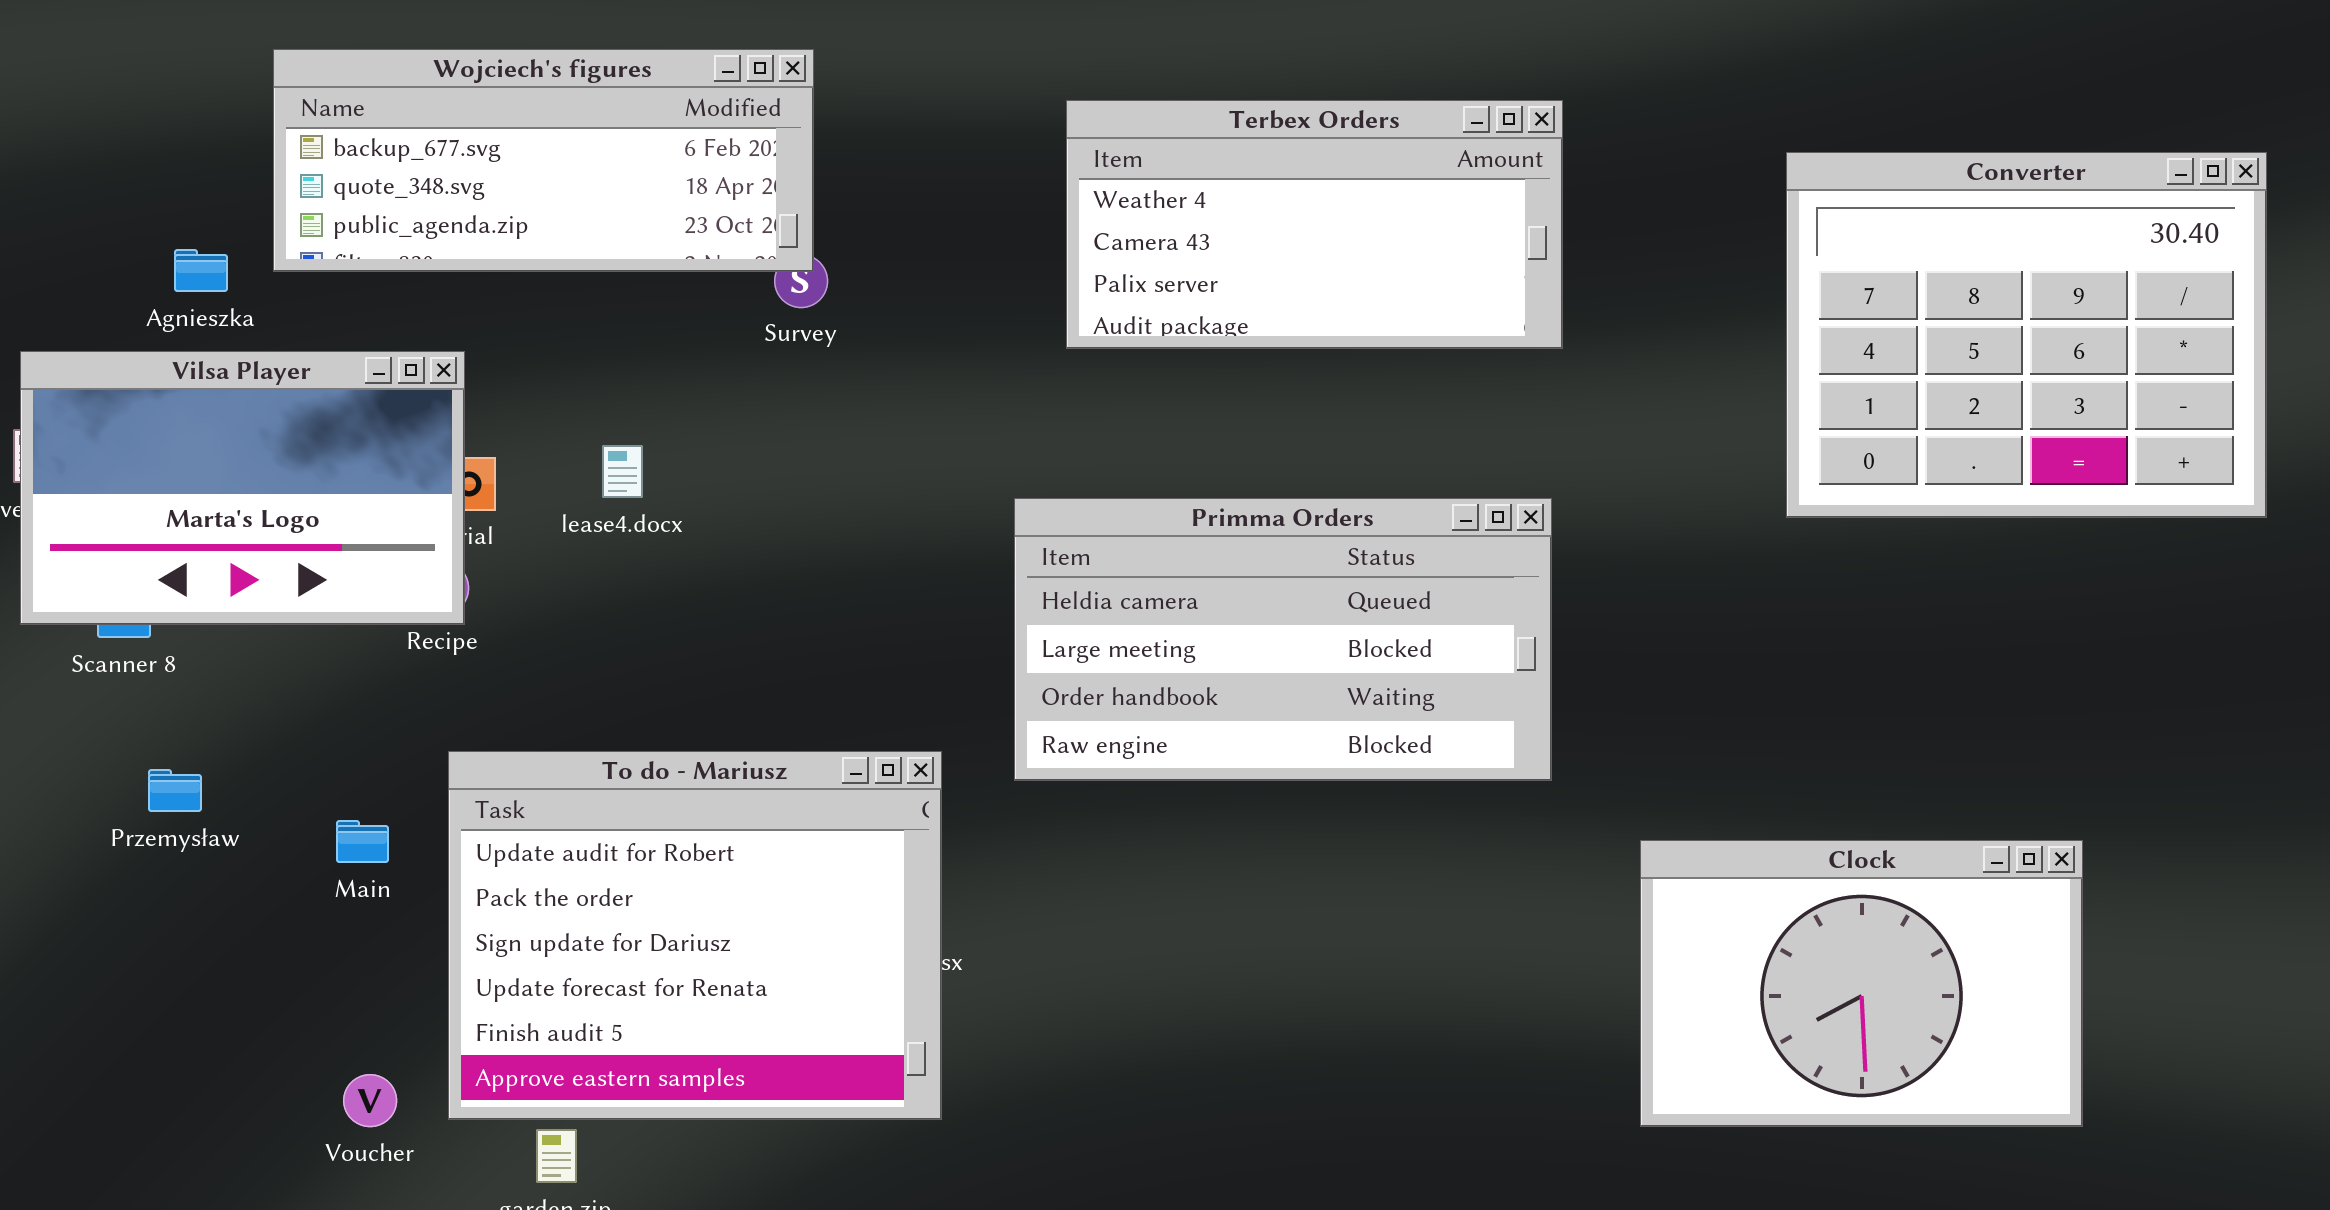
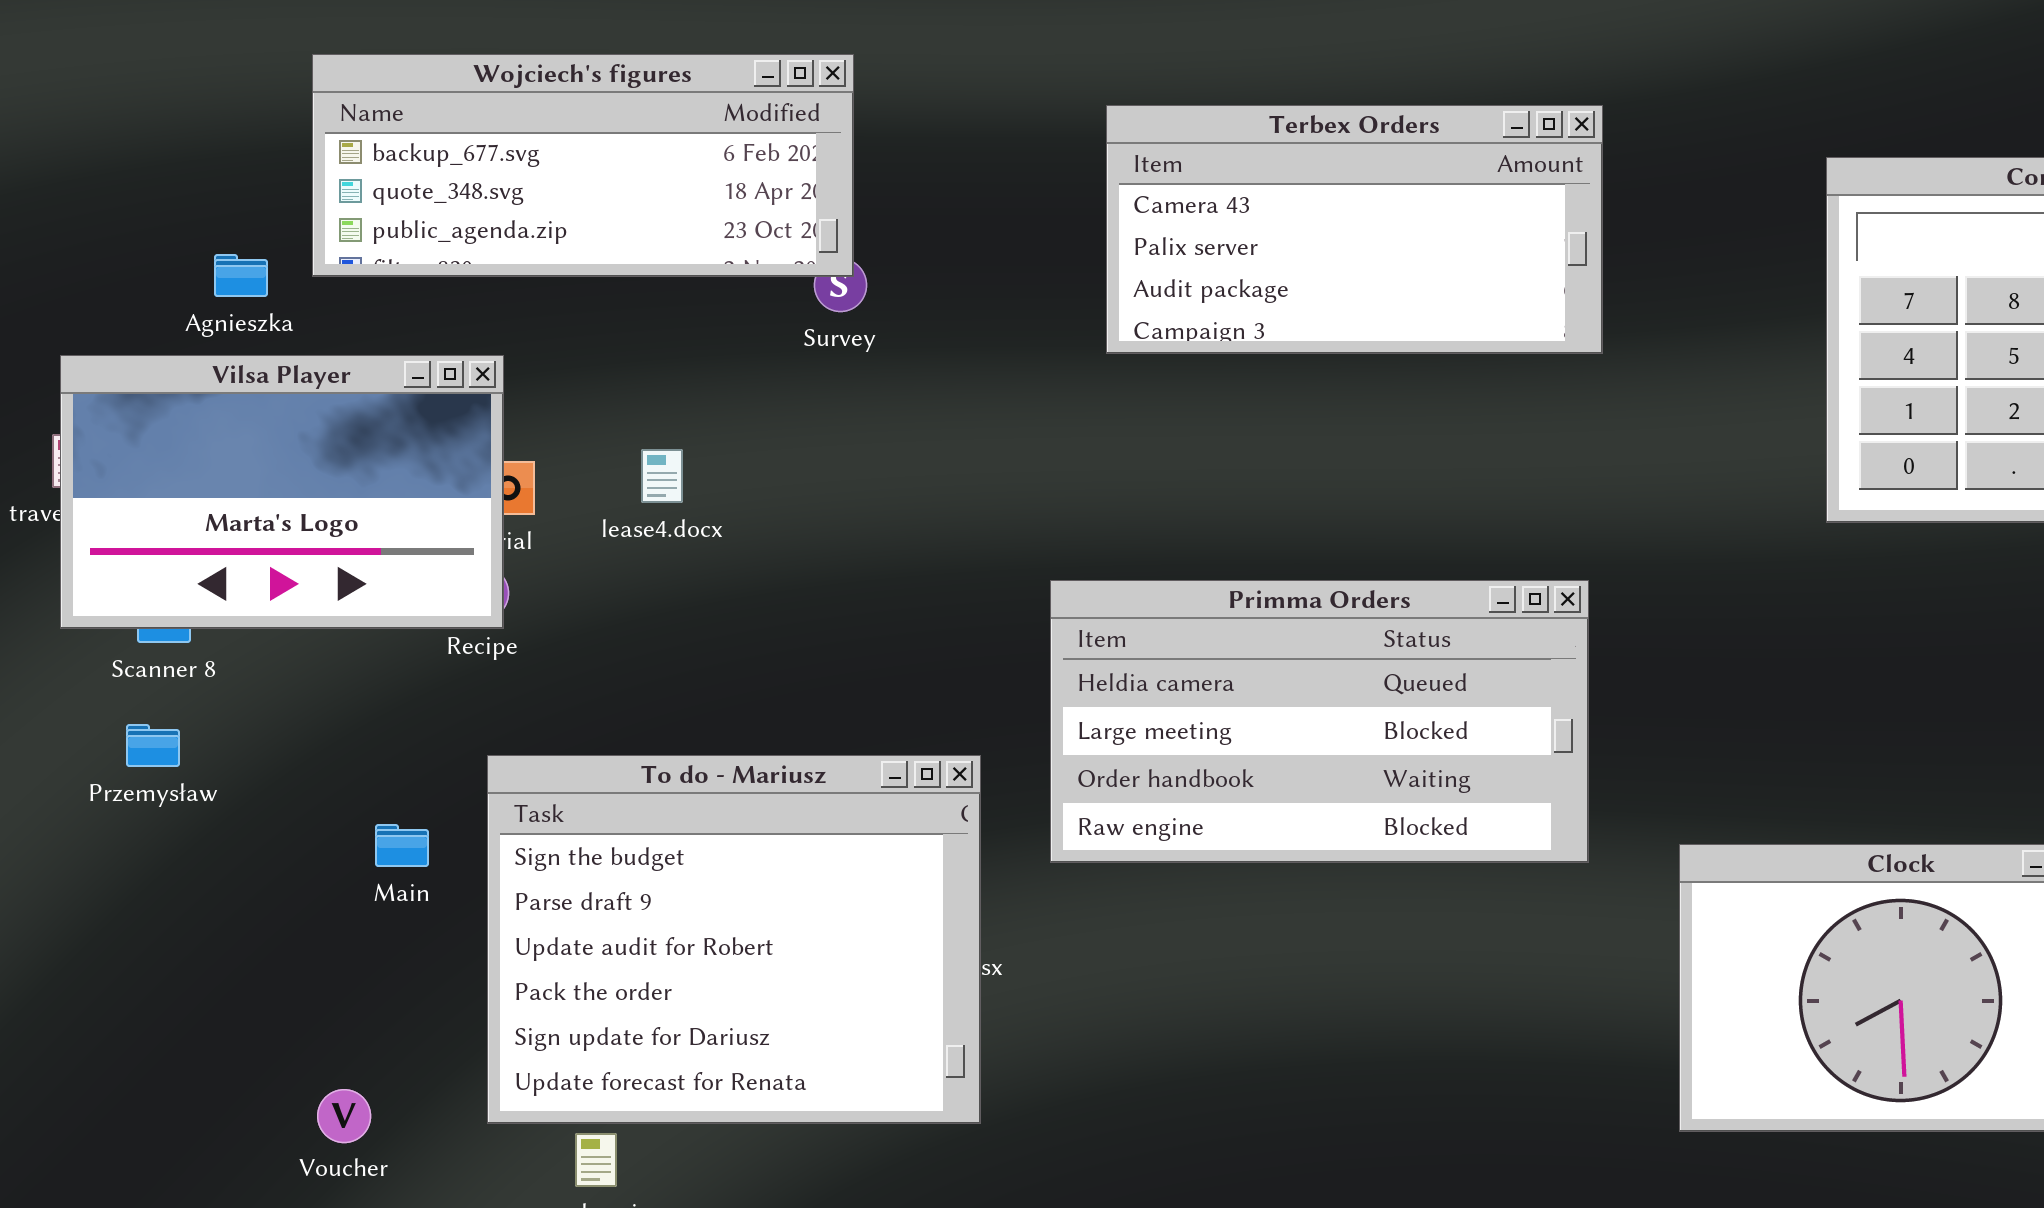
Terbex Orders: [1066,100,1563,349] -> [1106,105,1603,354], scrolled down 1 row
Primma Orders: [1014,498,1552,781] -> [1050,580,1589,863], moved
To do - Mariusz: [448,751,942,1120] -> [487,755,981,1124], scrolled up 2 rows
Przemysław: [148,769,202,812] -> [126,724,180,767], moved
Voucher: [343,1074,397,1127] -> [317,1089,371,1143], moved

